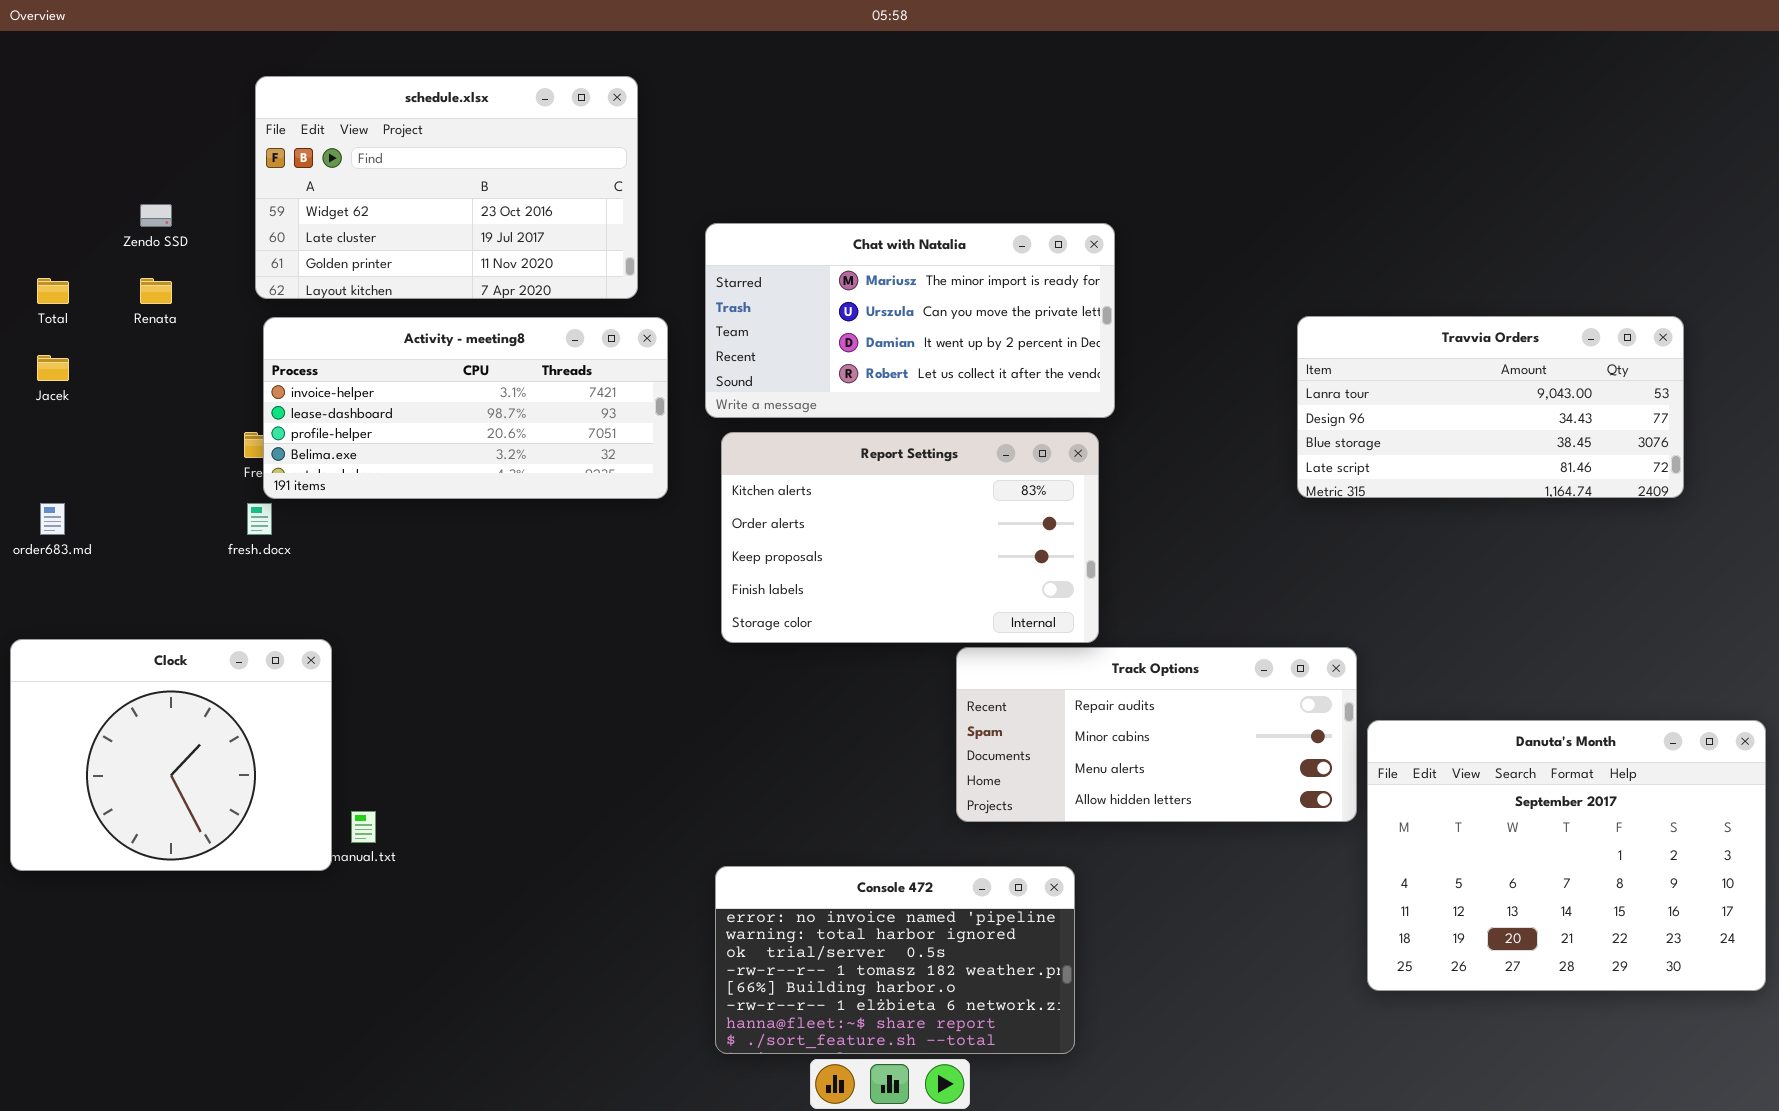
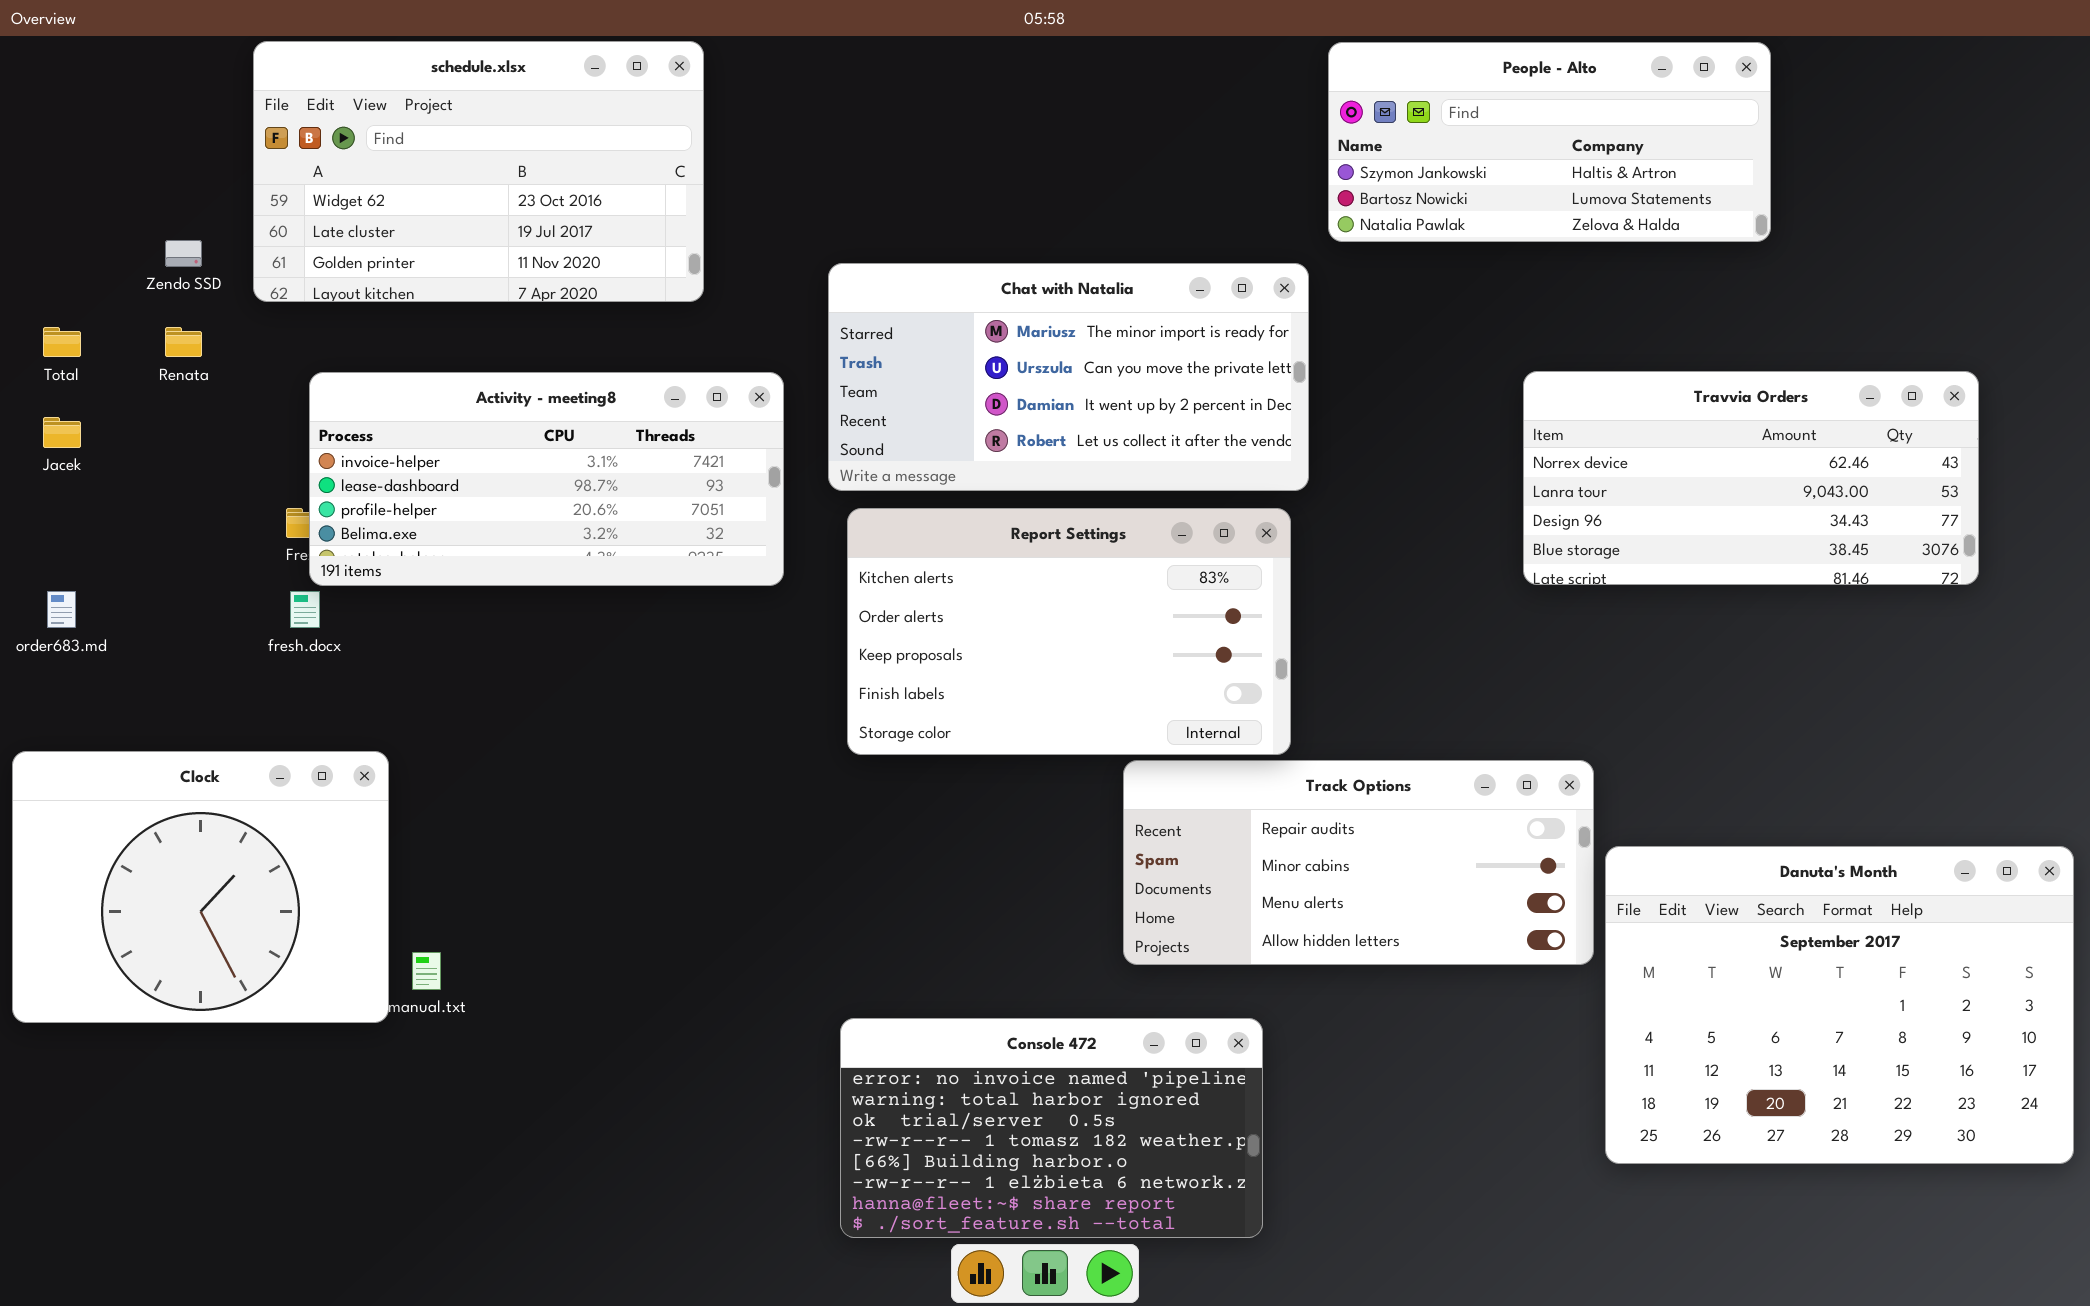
People - Alto: none -> [1328,42,1771,242], opened
schedule.xlsx: [255,76,638,299] -> [253,41,704,302], moved
Travvia Orders: [1297,316,1684,498] -> [1523,371,1979,585], scrolled up 1 row

